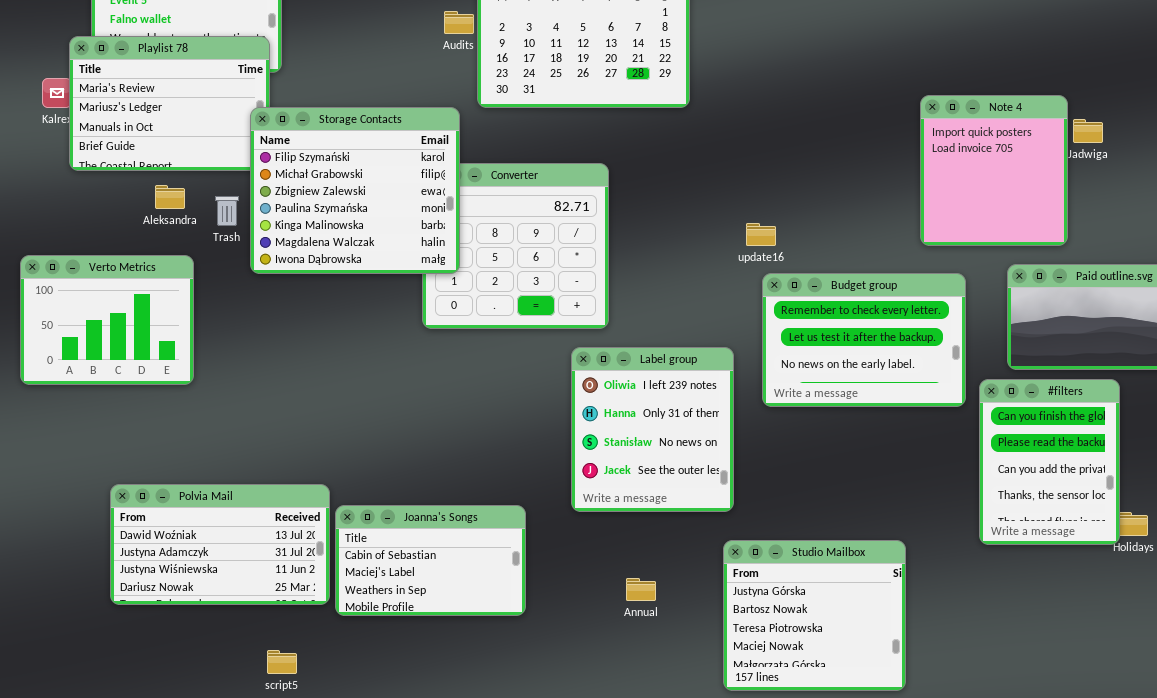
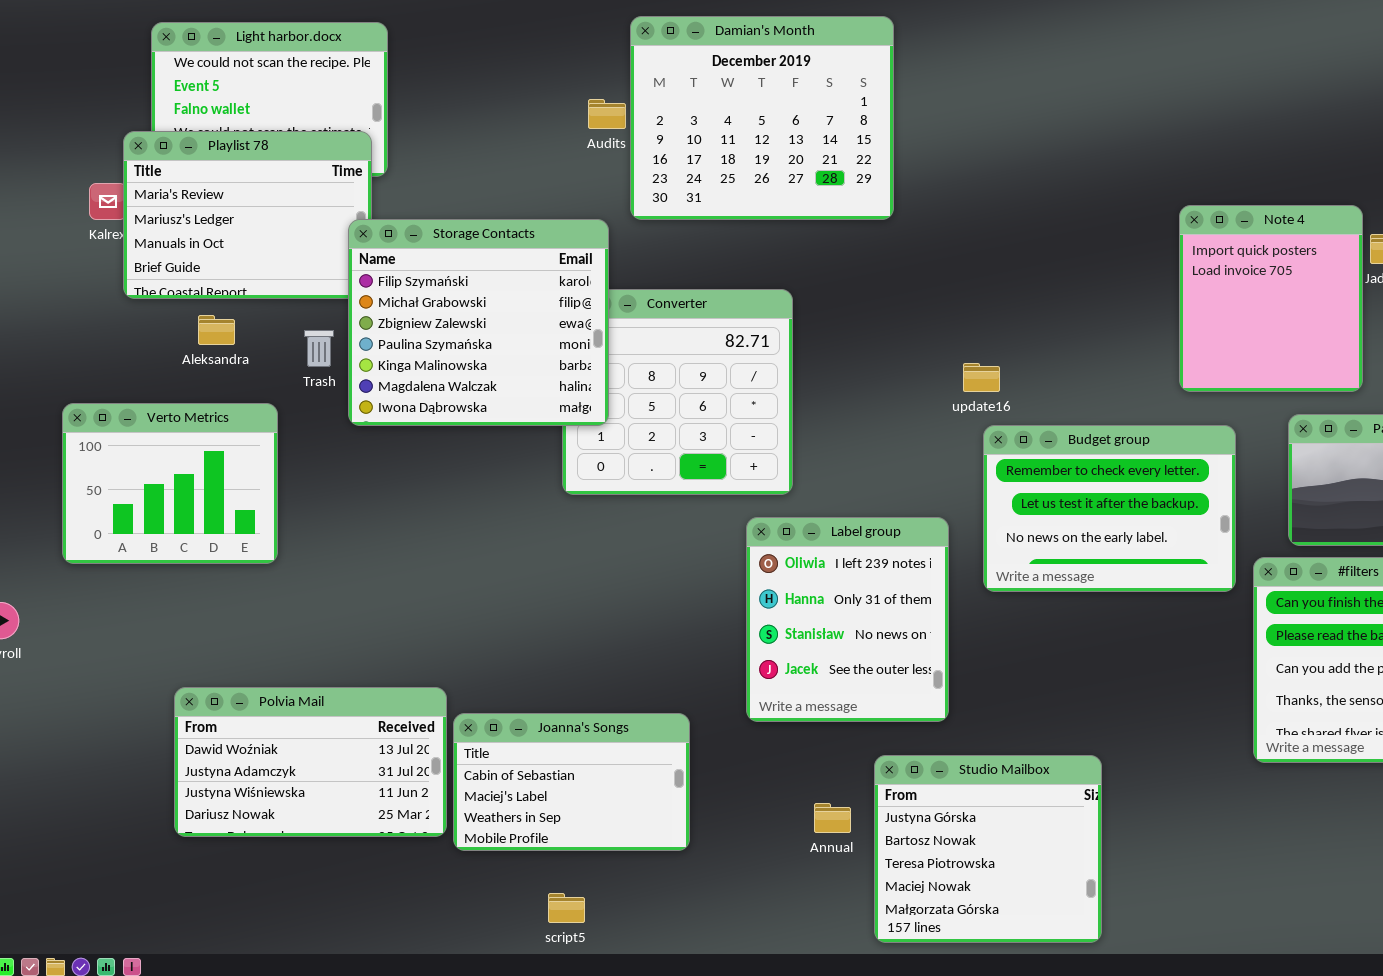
Aleksandra: [155,185,185,209] -> [198,315,235,345], moved
Studio Mailbox: [723,540,906,691] -> [874,755,1102,943], moved
script5: [267,650,297,674] -> [548,893,585,923], moved

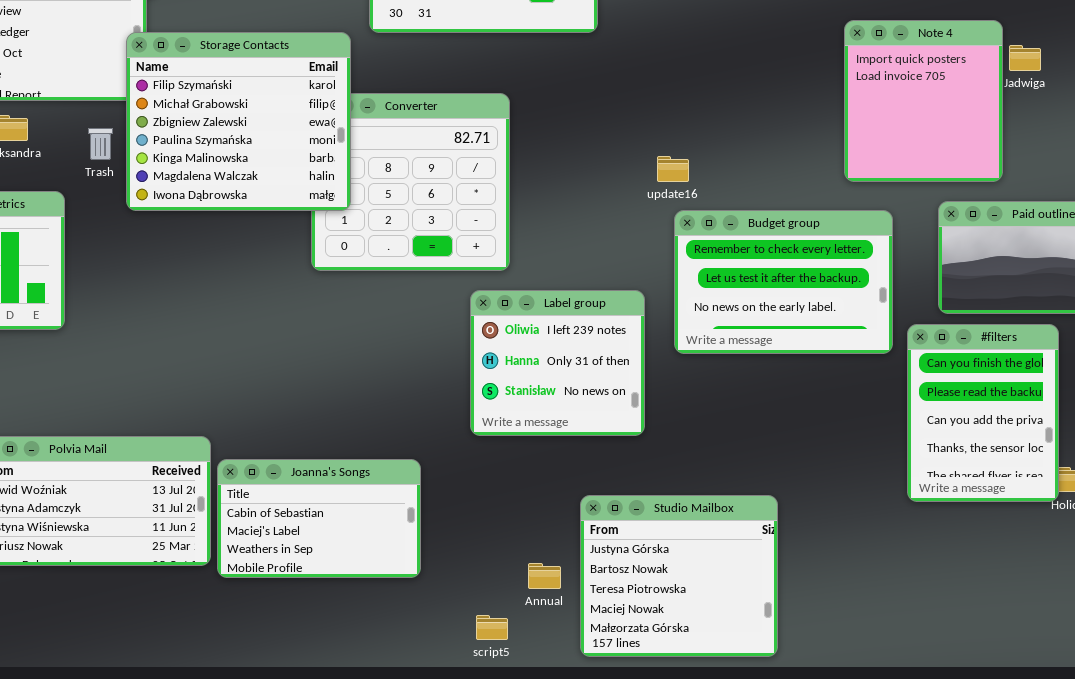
Label group: [746,517,949,722] -> [470,290,645,436], resized
Annual: [814,803,851,833] -> [528,563,561,589], moved
script5: [548,893,585,923] -> [476,615,508,640], moved

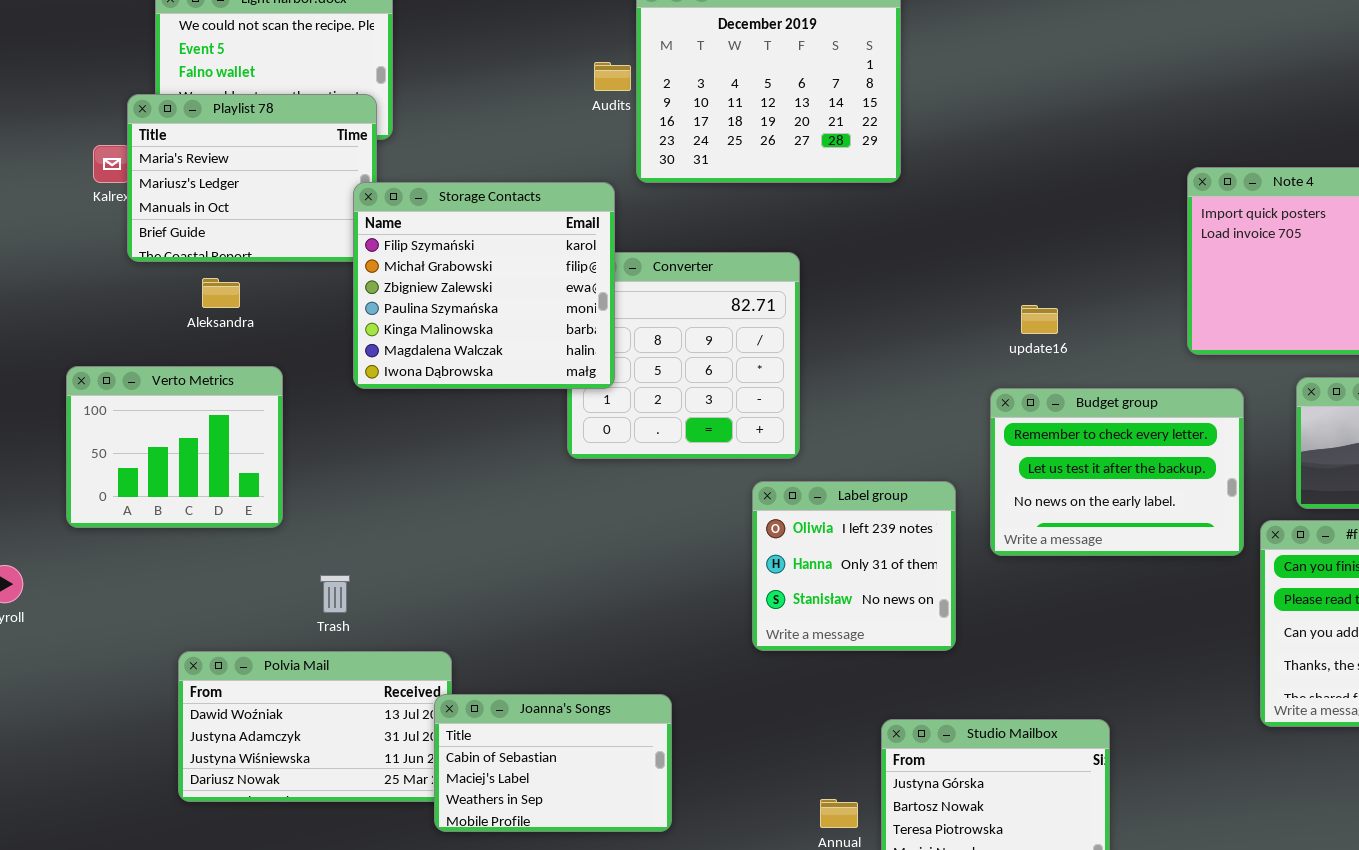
Trash: [88,128,113,160] -> [320,575,350,613], moved
update16: [657,156,689,182] -> [1021,305,1058,334], moved
Joanna's Songs: [217,459,421,578] -> [434,694,672,832], moved

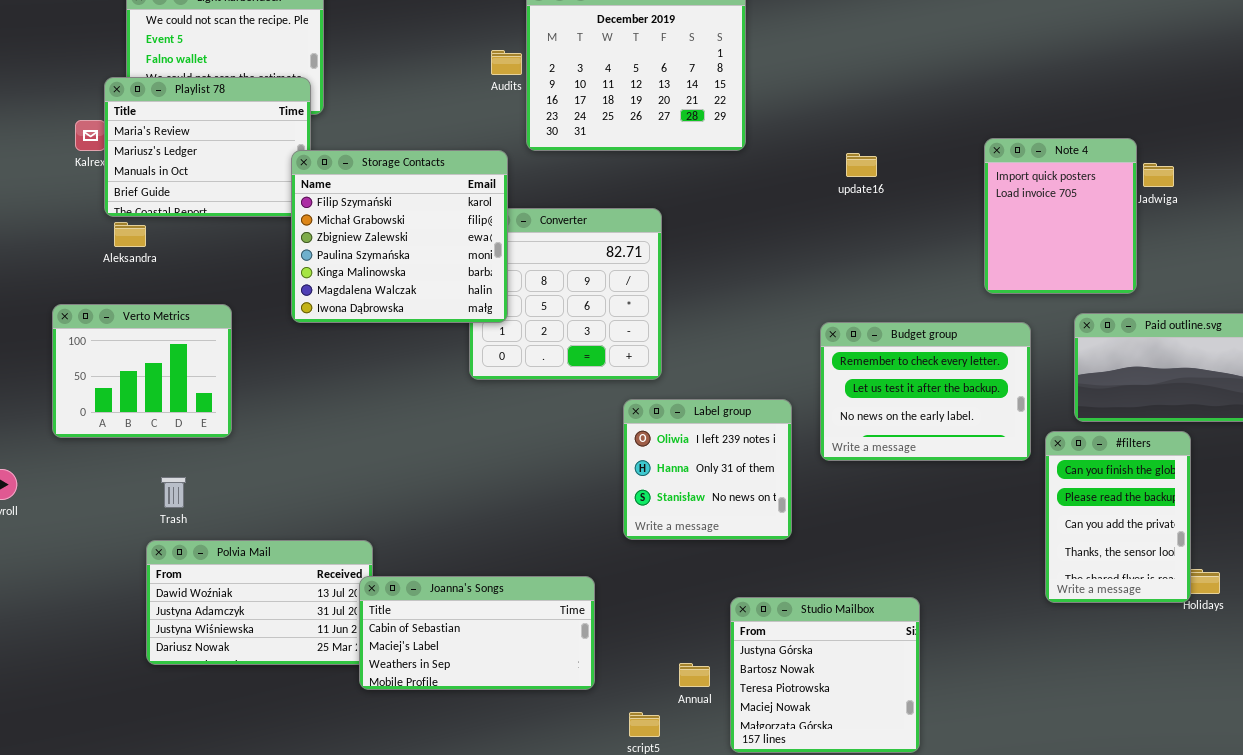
Aleksandra: [202,278,240,308] -> [114,222,146,247], moved
update16: [1021,305,1058,334] -> [846,153,877,177], moved
Trash: [320,575,350,613] -> [161,477,186,508], moved
Joanna's Songs: [434,694,672,832] -> [359,576,595,690], resized

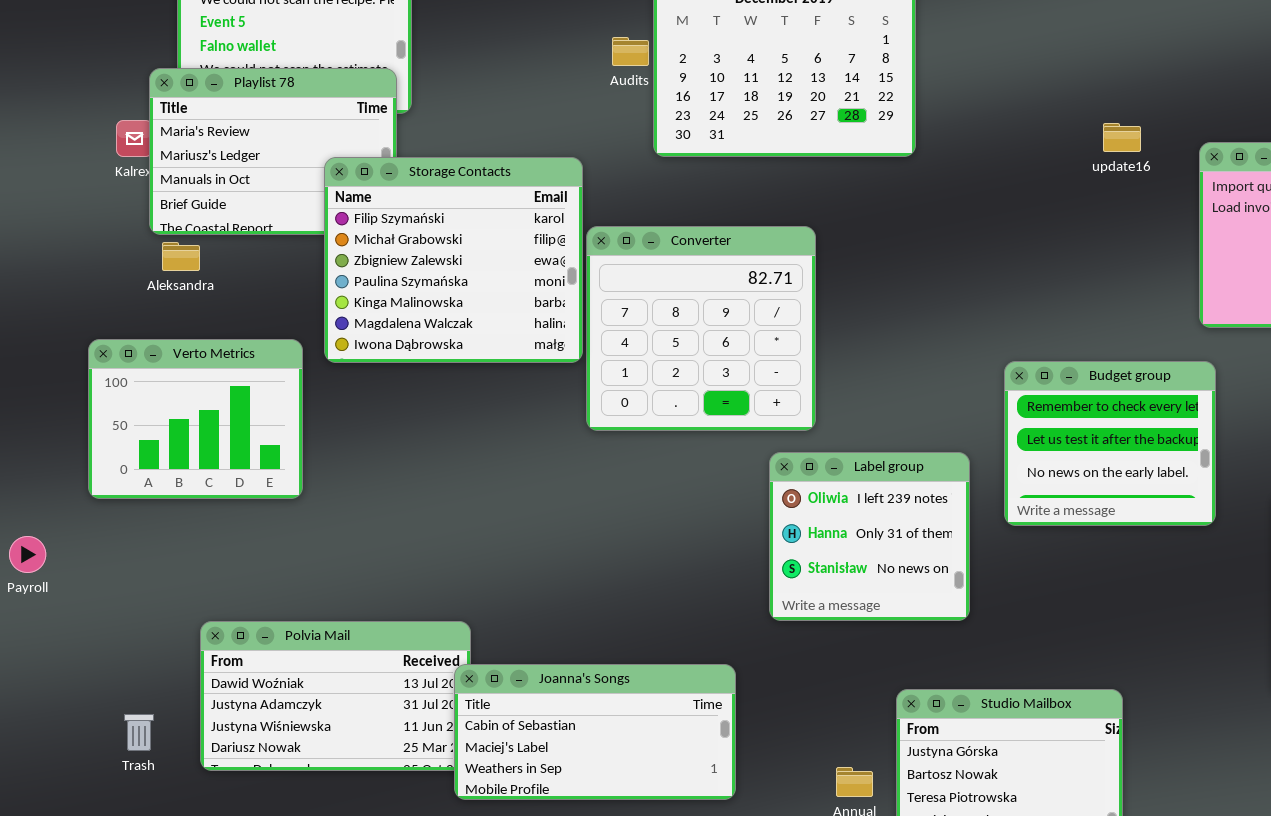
Storage Contacts: [291,150,508,323] -> [324,157,583,363], moved
update16: [846,153,877,177] -> [1103,123,1141,152], moved
Budget group: [820,322,1031,461] -> [1004,361,1216,526], resized
Trash: [161,477,186,508] -> [124,714,154,751], moved

